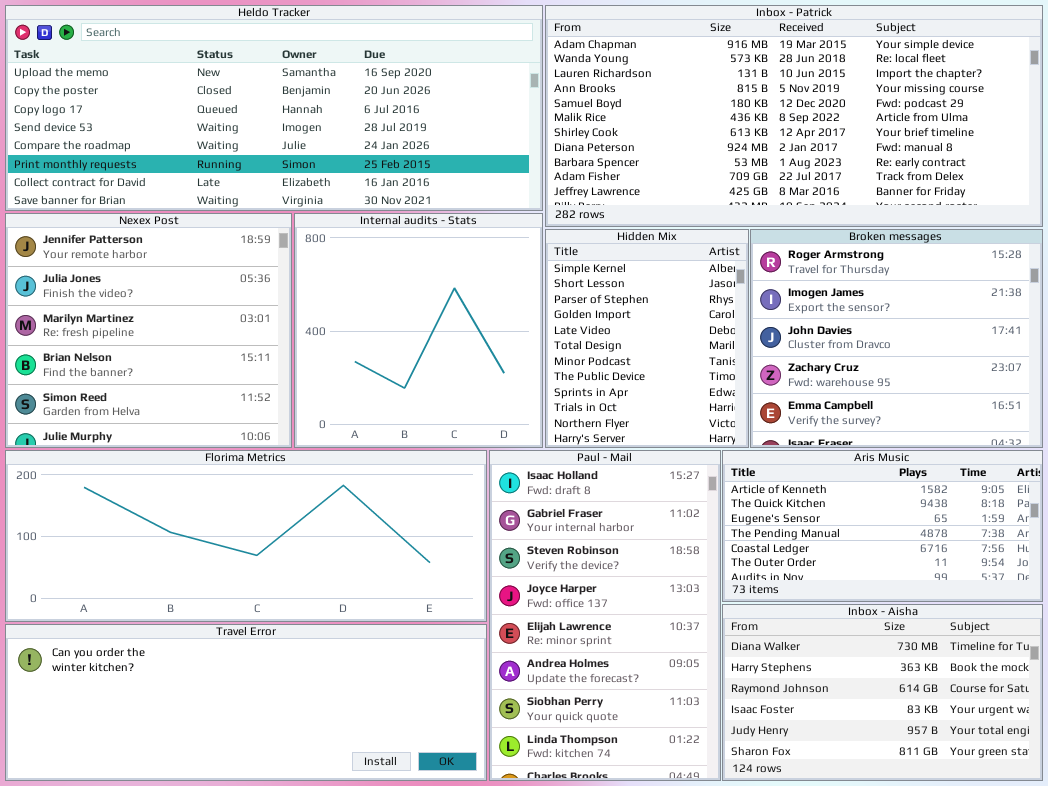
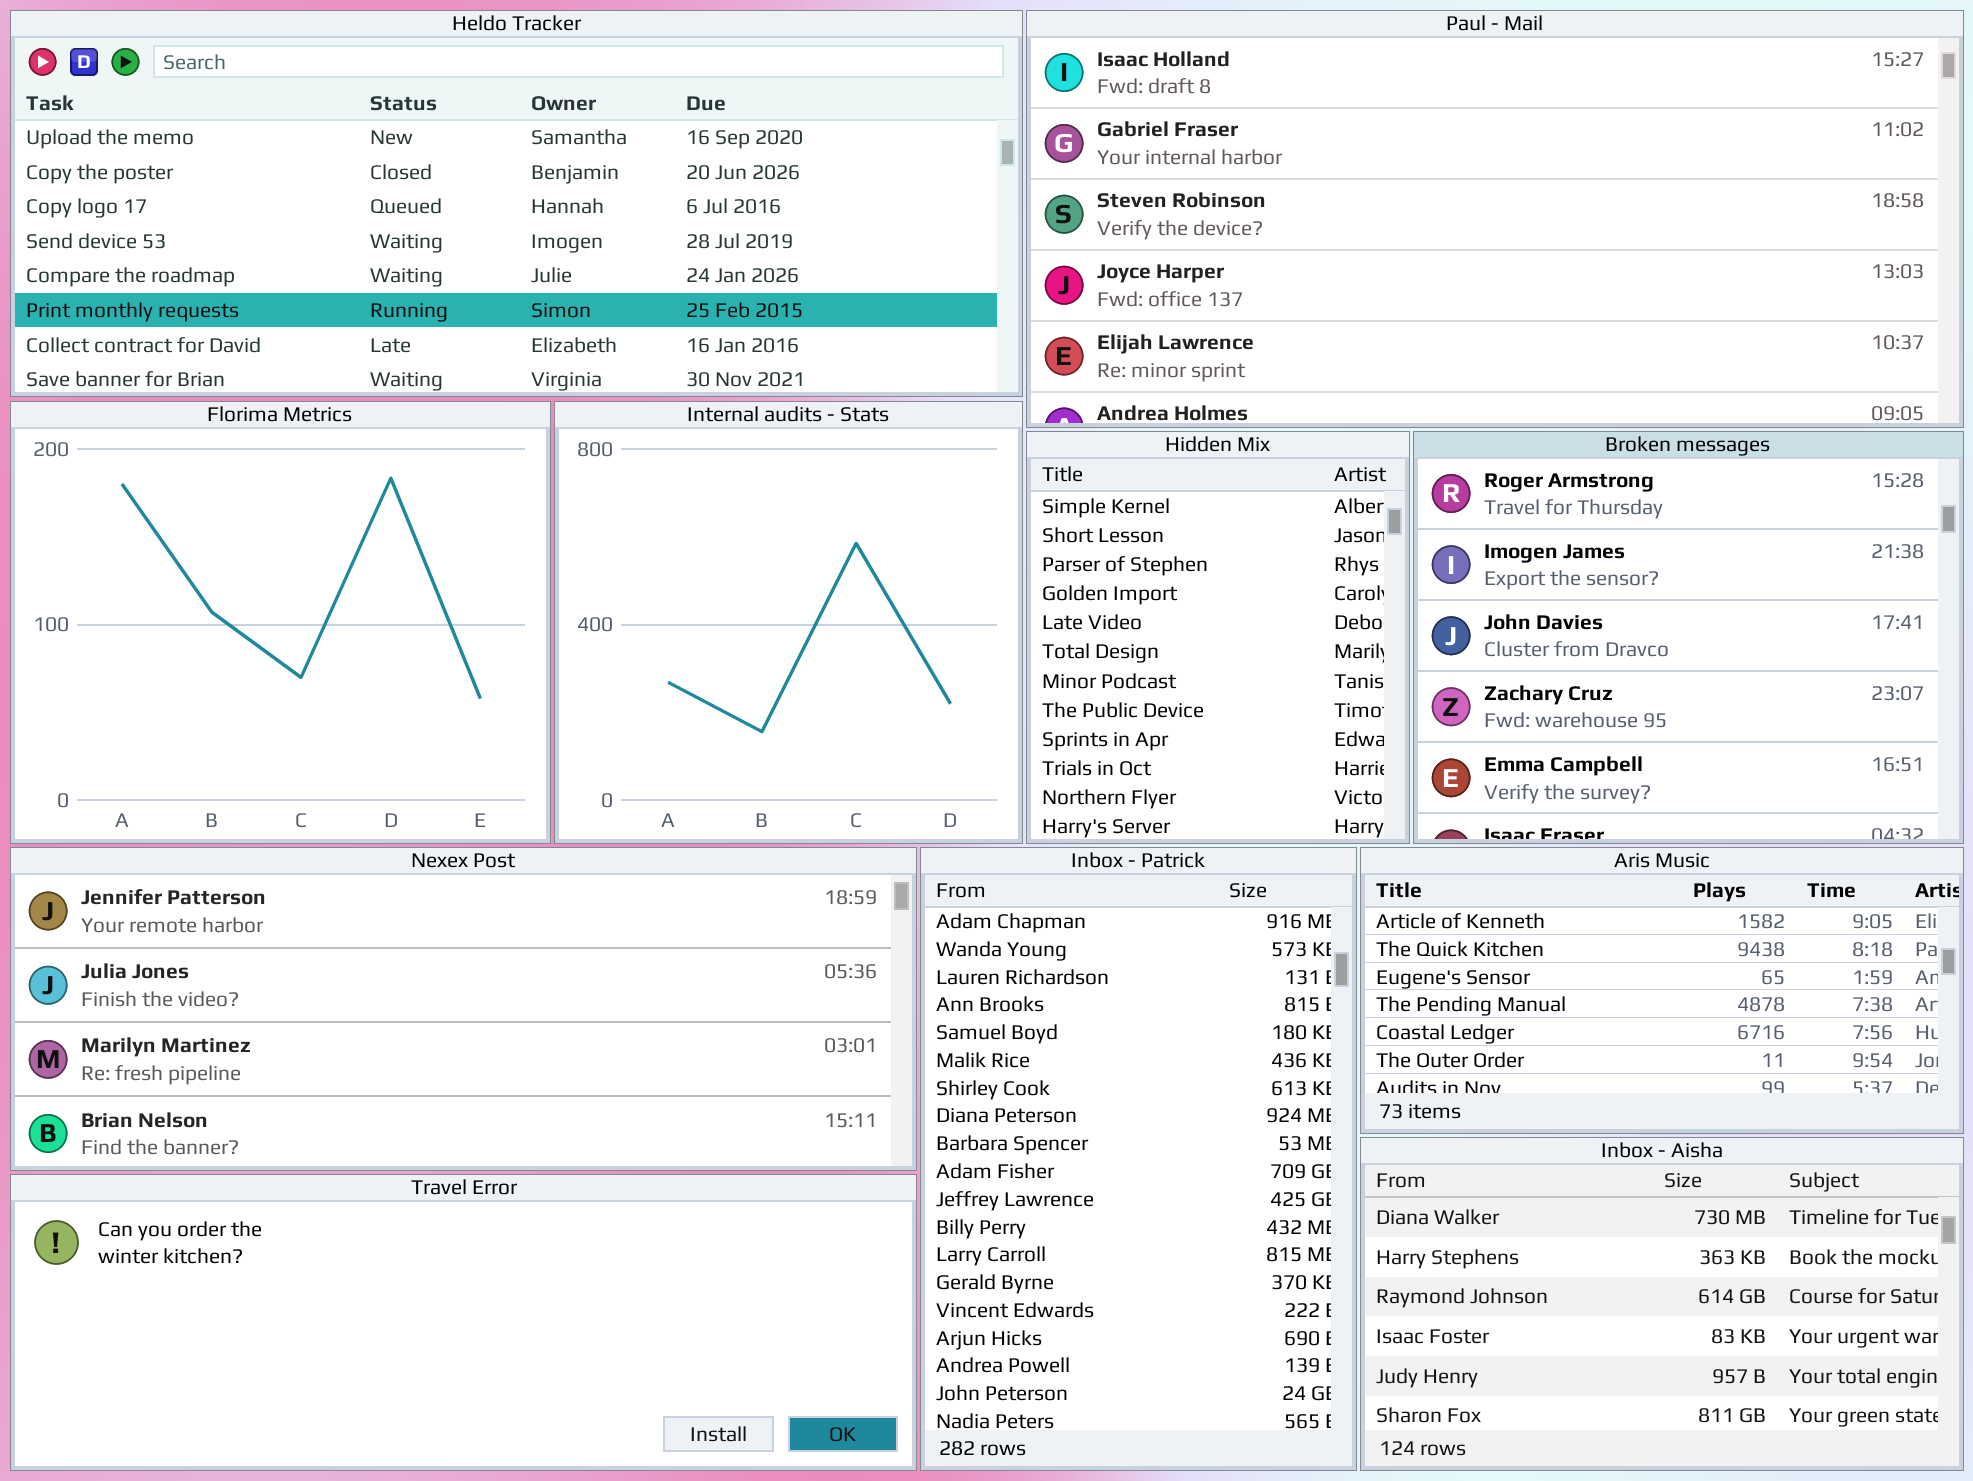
Inbox - Patrick: [545,5,1043,227] -> [920,847,1357,1471], moved, resized
Nexex Post: [5,213,292,448] -> [10,847,917,1171], moved, resized
Florima Metrics: [5,450,487,622] -> [10,401,551,844], moved, resized
Paul - Mail: [489,450,721,781] -> [1026,10,1964,428], moved, resized

